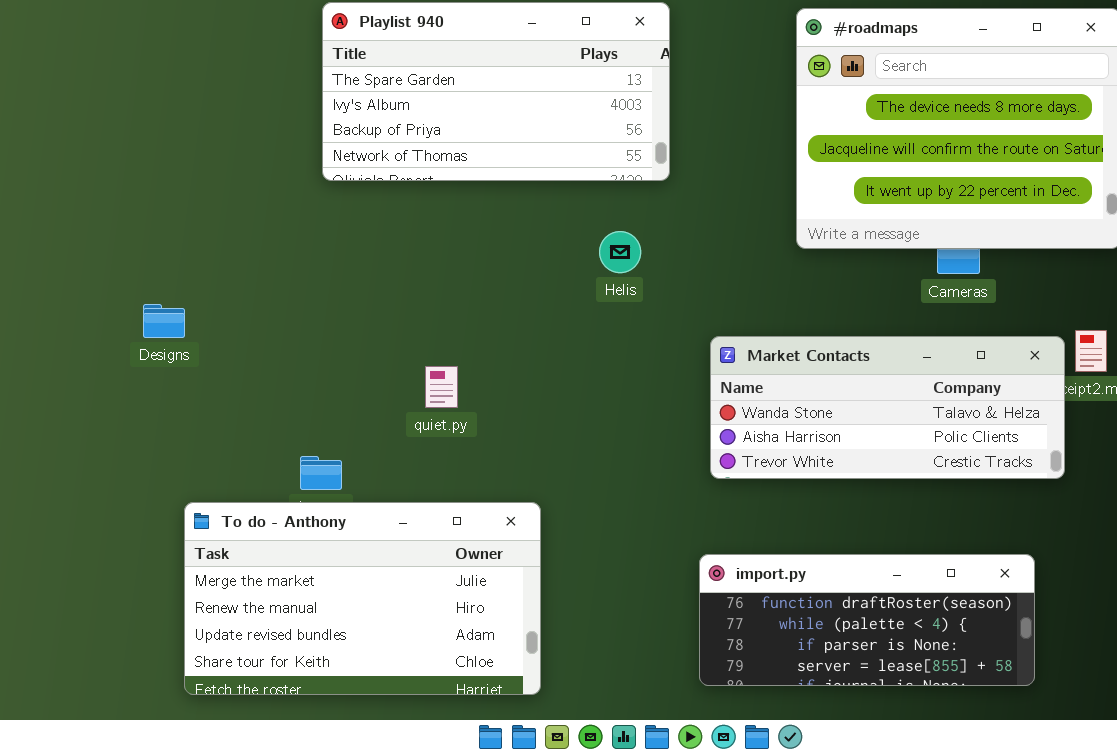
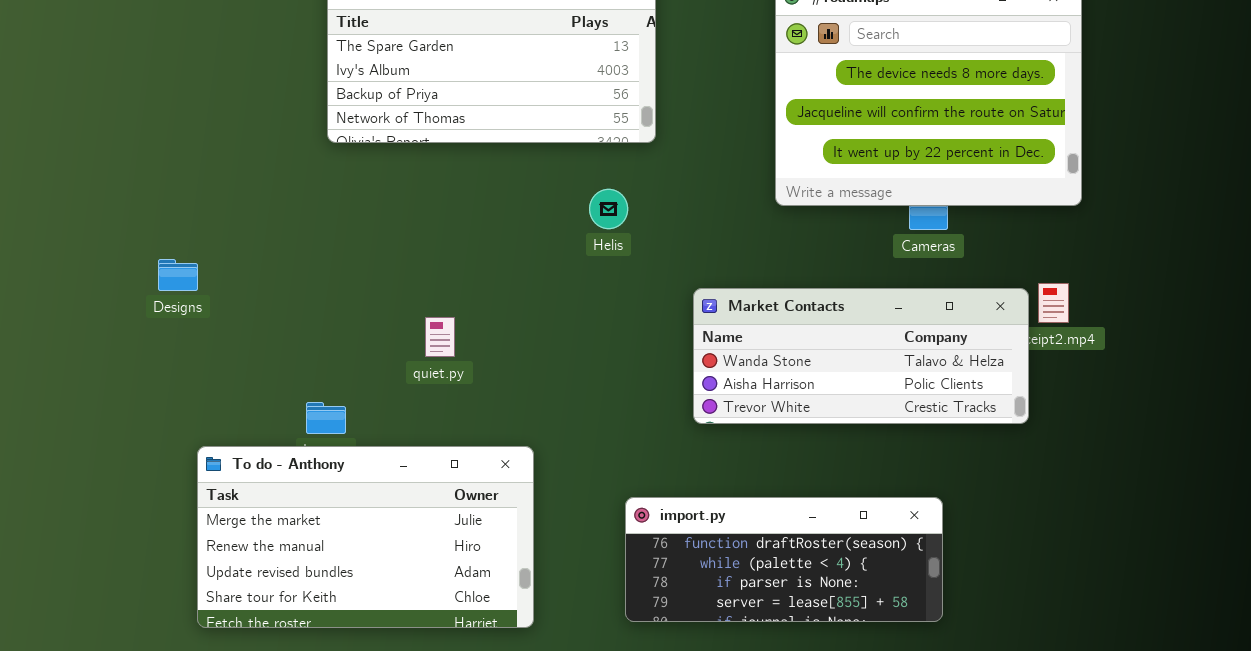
import.py: [699,554,1035,686] -> [625,497,943,622], moved

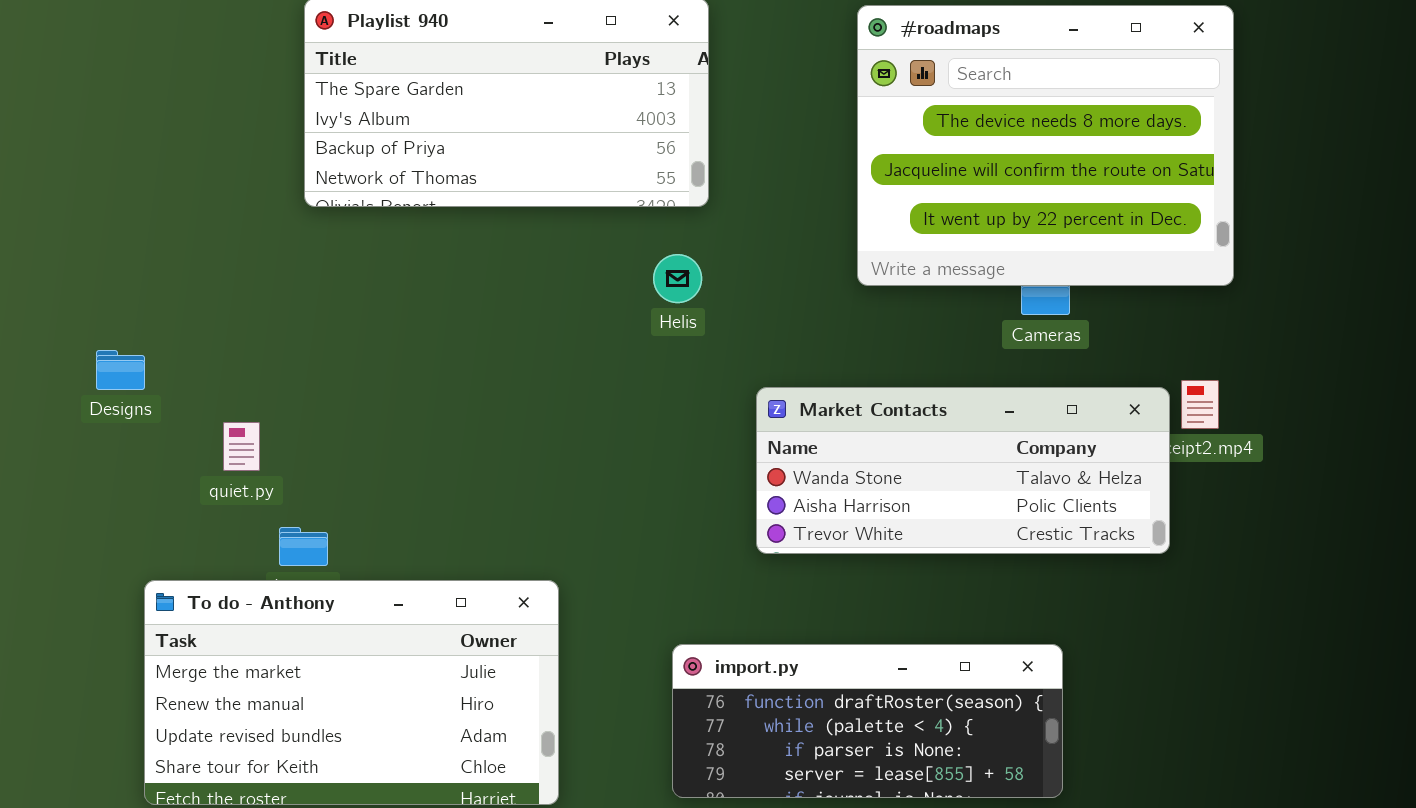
Helis: [589,189,628,229] -> [653,254,702,303], moved
quiet.py: [425,317,455,357] -> [223,422,260,471], moved

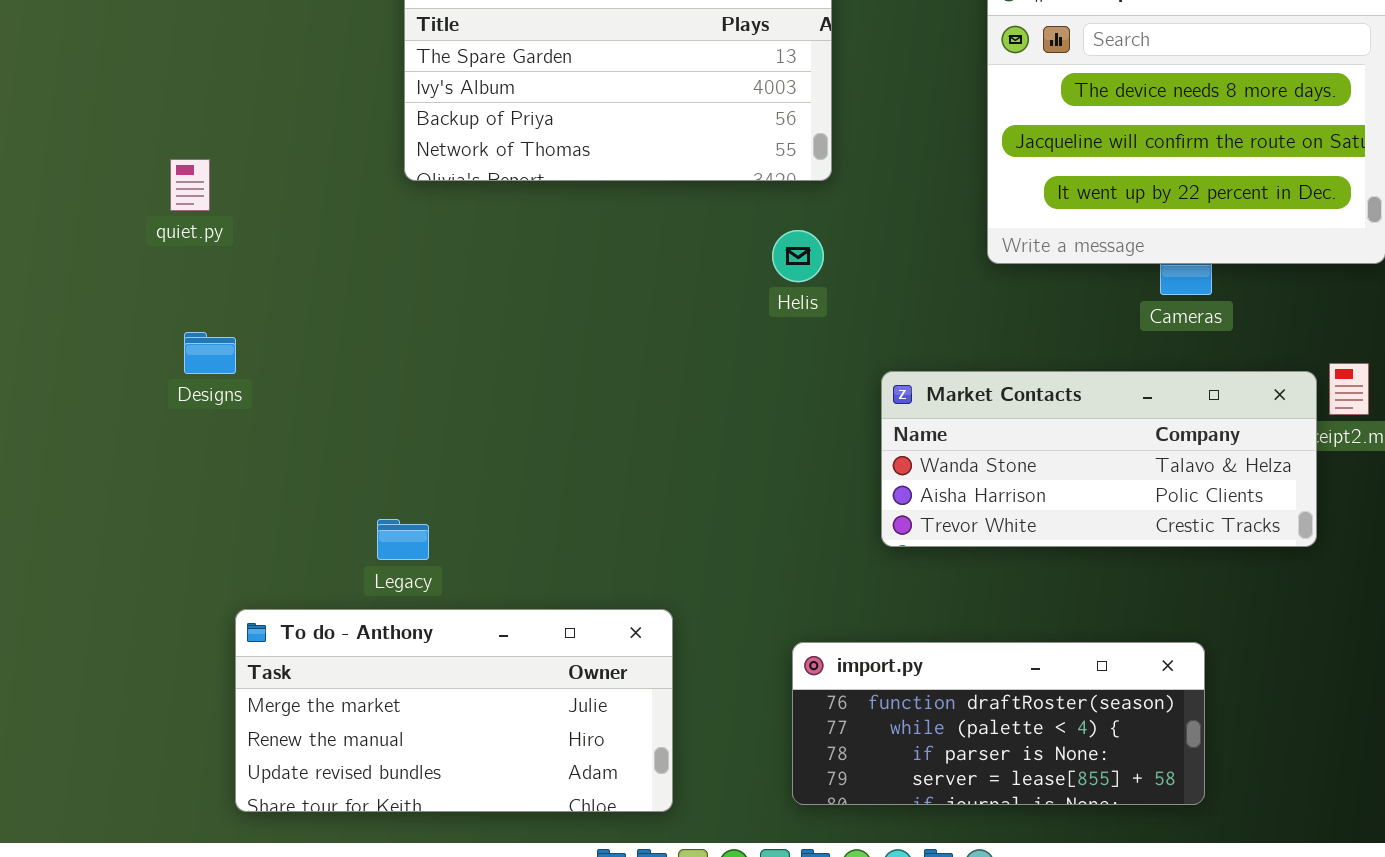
quiet.py: [223,422,260,471] -> [170,159,210,211], moved
To do - Anthony: [144,580,559,805] -> [235,609,673,812], resized

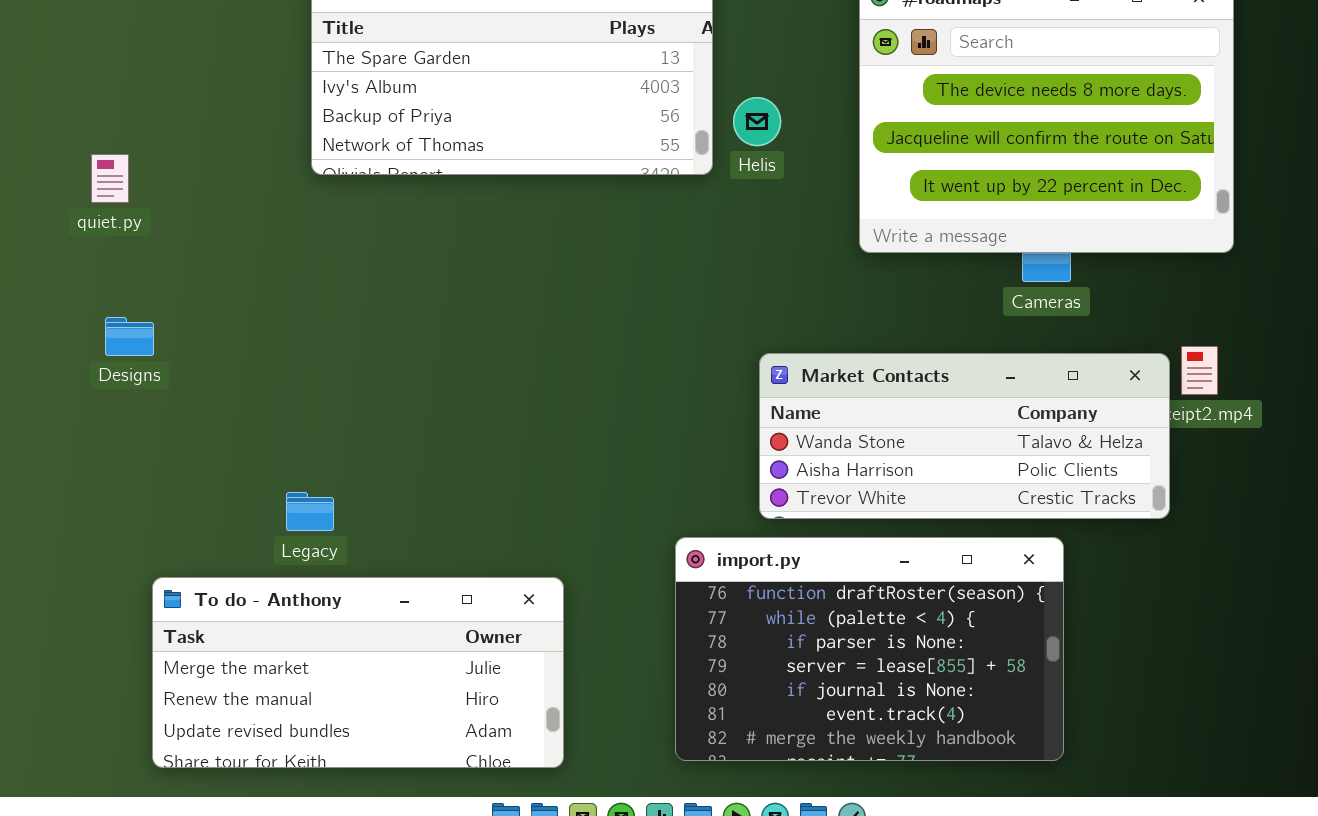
Helis: [772,230,824,282] -> [733,97,781,146], moved
import.py: [792,642,1205,805] -> [675,537,1064,761], resized

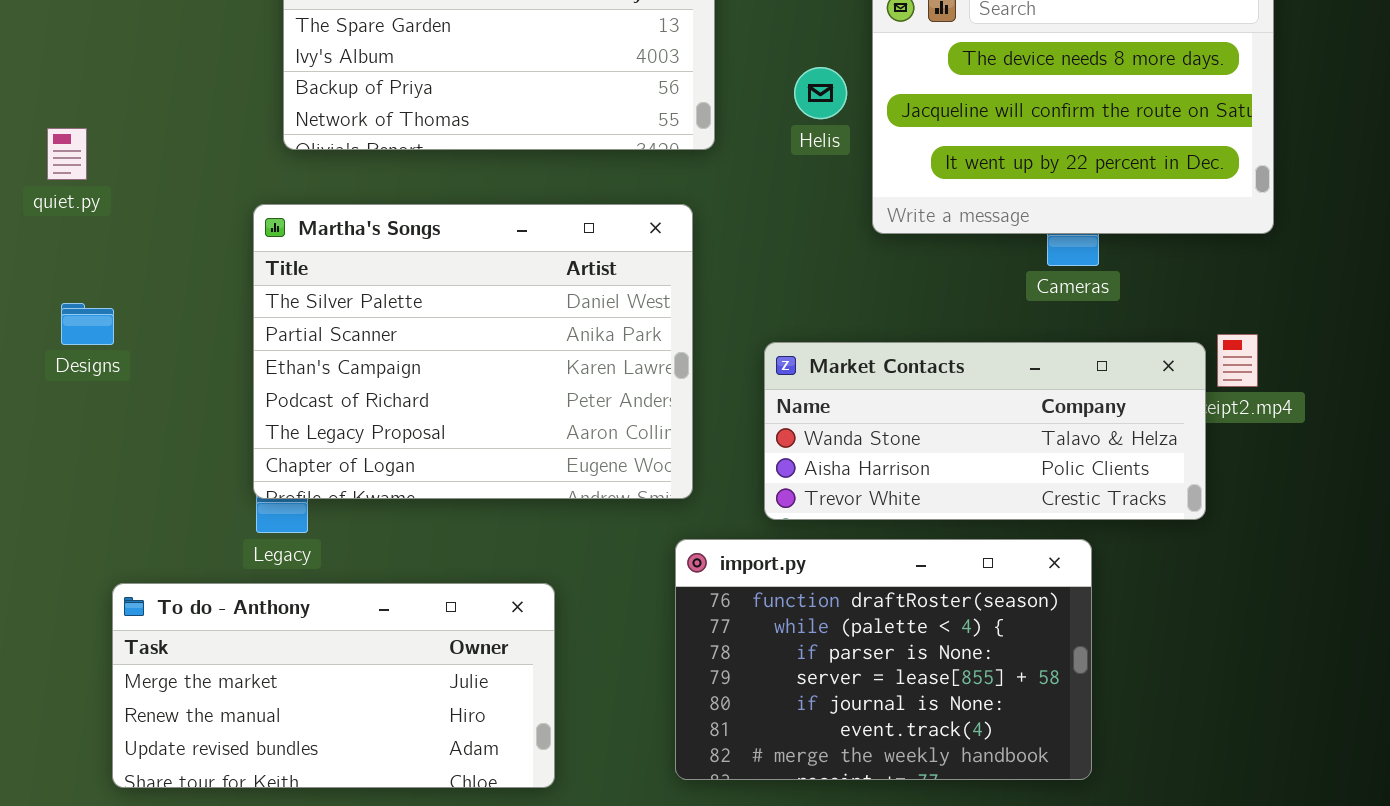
Helis: [733,97,781,146] -> [794,67,847,119], moved
Martha's Songs: none -> [253,204,693,499], opened

